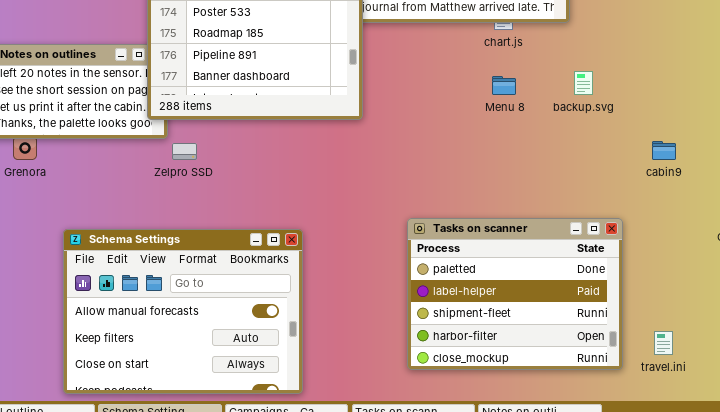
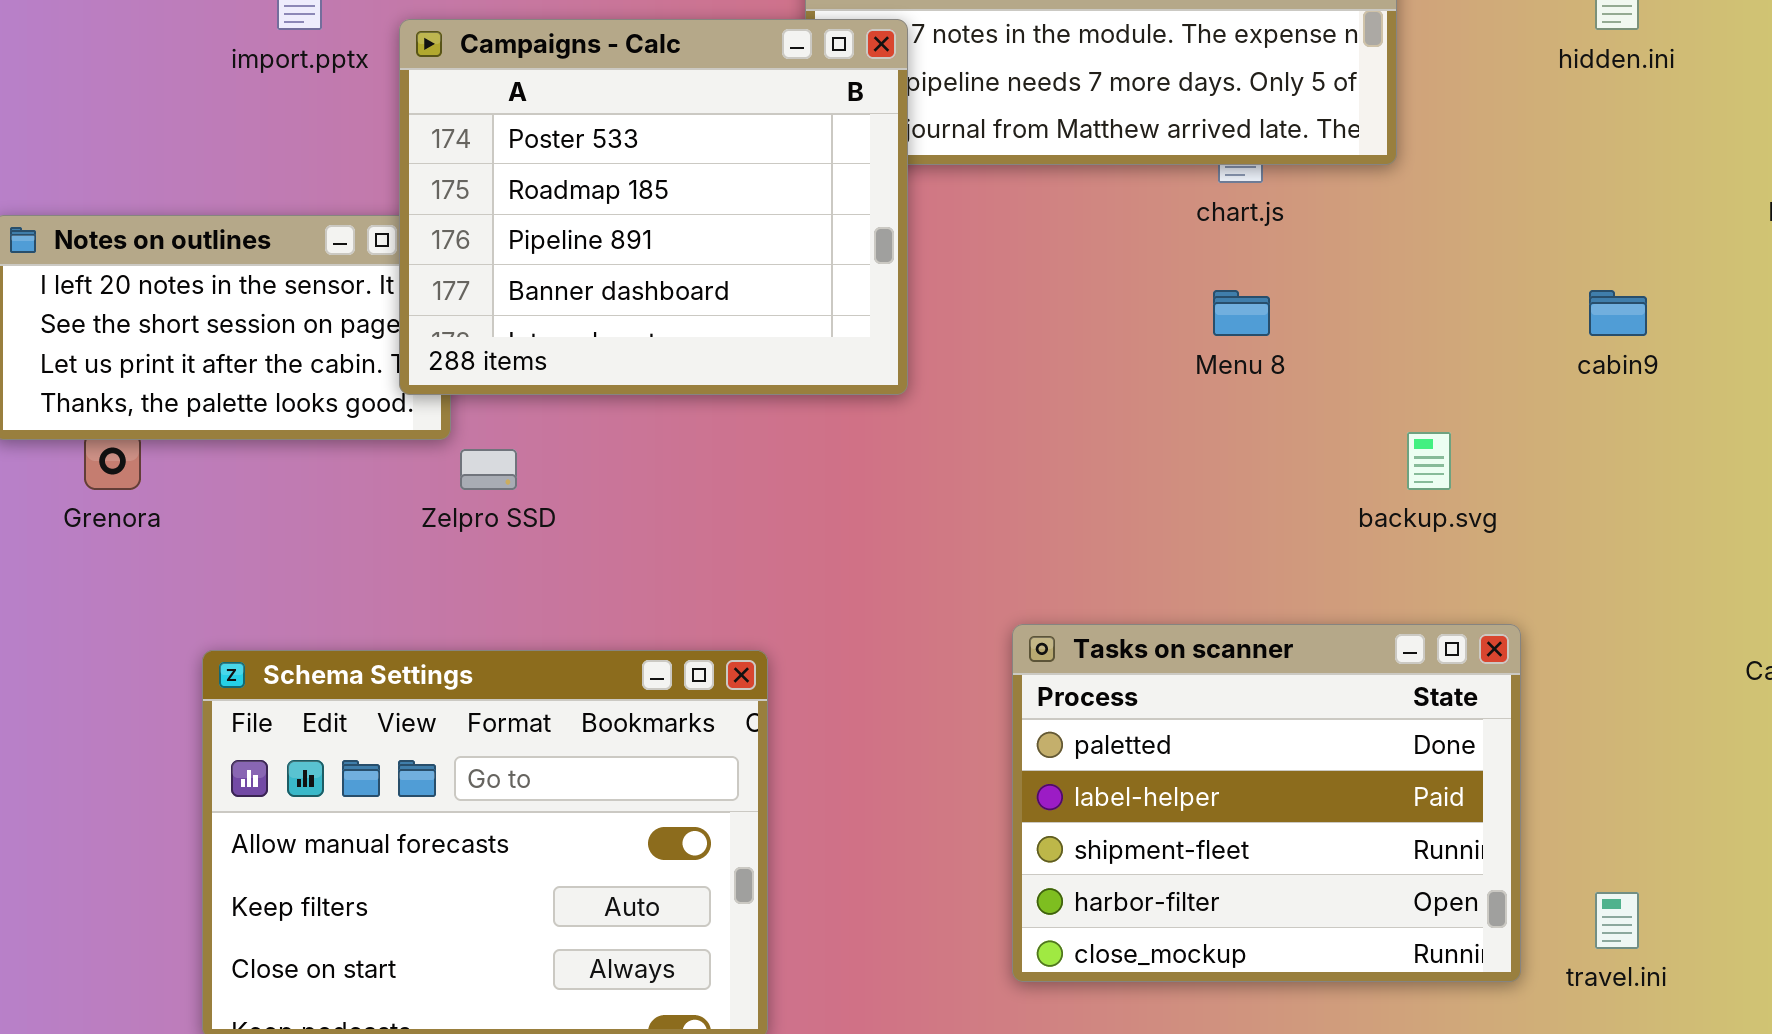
backup.svg: [574,71,593,95] -> [1407,432,1451,490], moved
cabin9: [652,141,676,160] -> [1589,290,1647,336], moved

